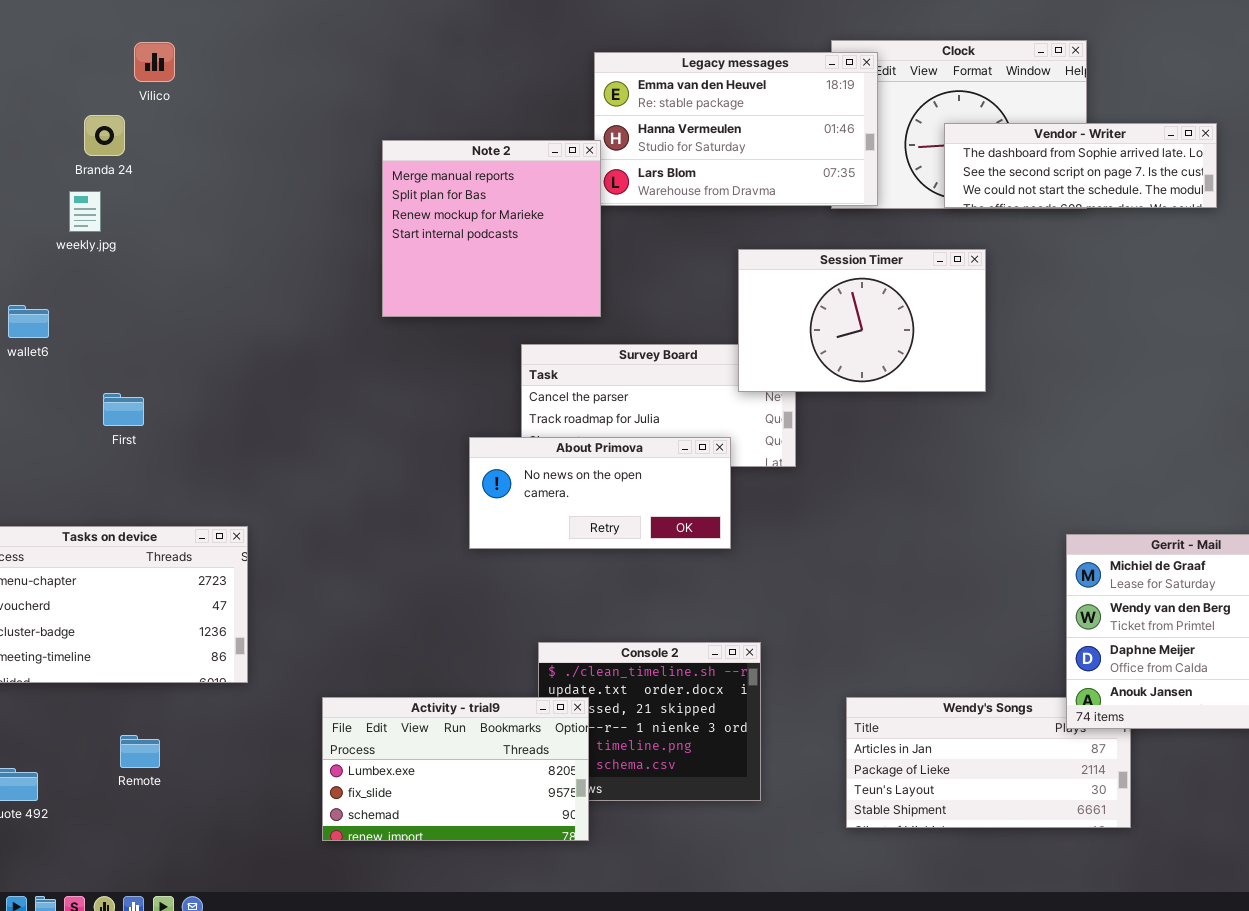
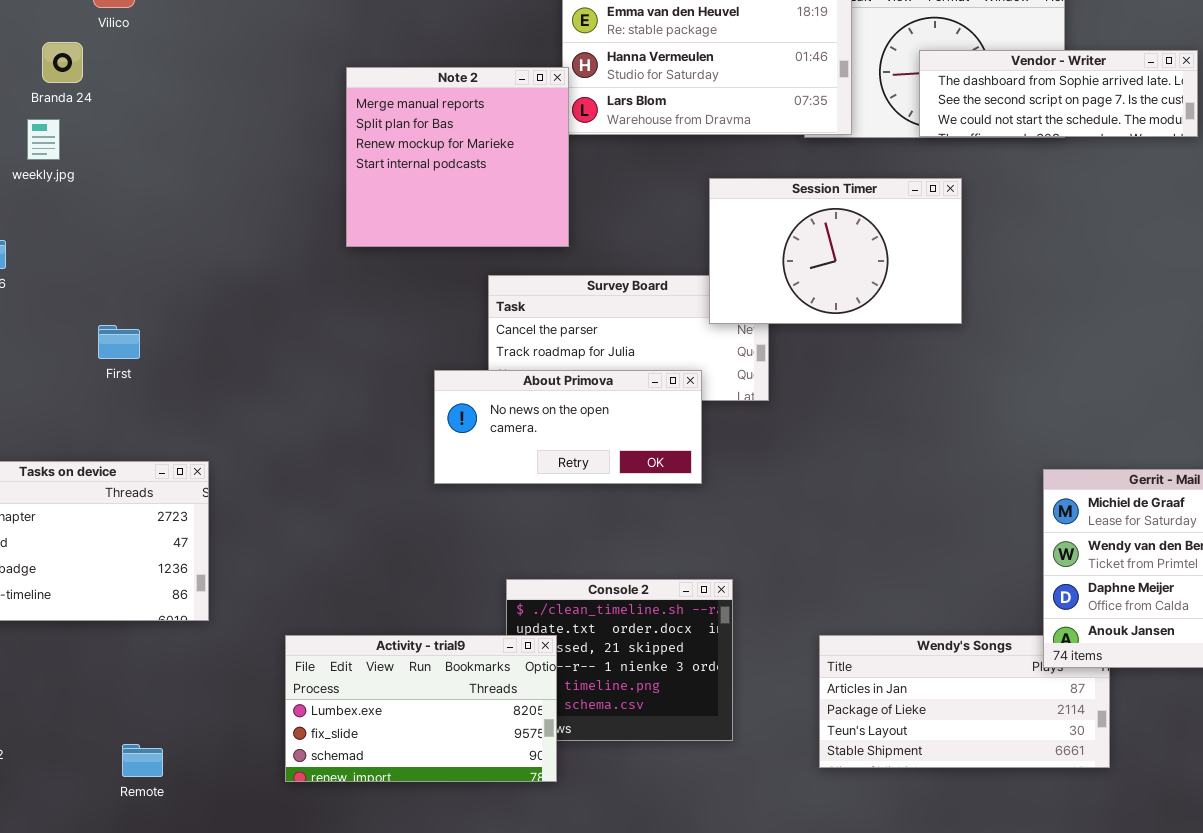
First: [103,393,144,426] -> [98,325,140,359], moved
Remote: [120,735,160,768] -> [122,744,163,777], moved

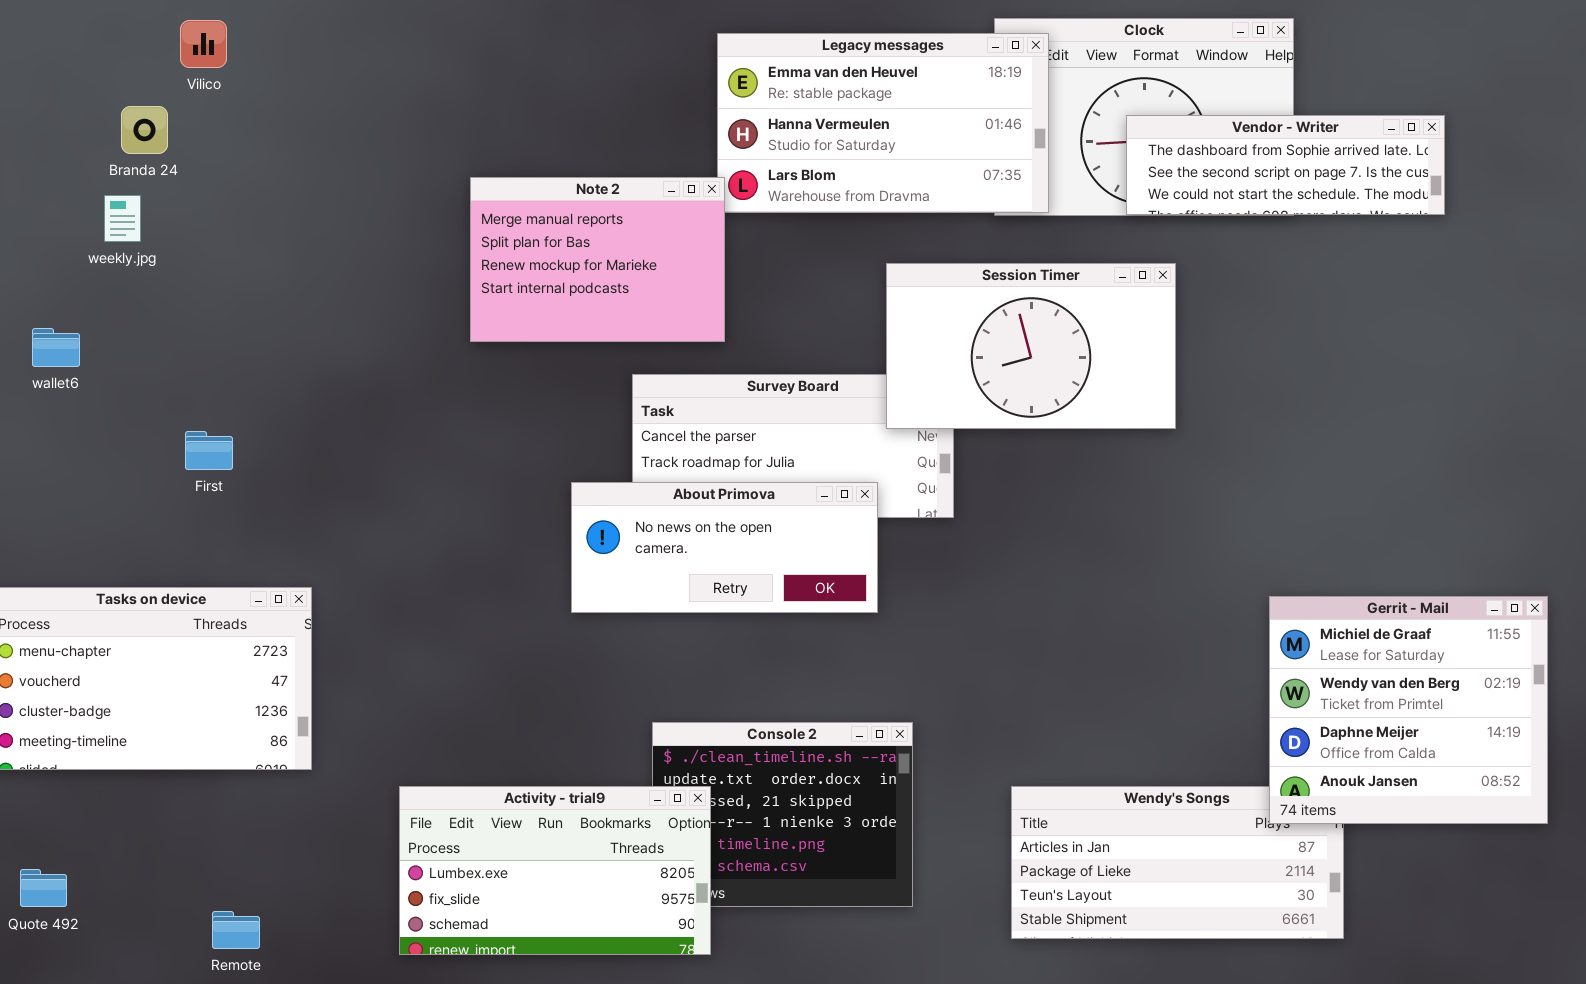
Note 2: [346,67,569,247] -> [470,177,725,342], resized

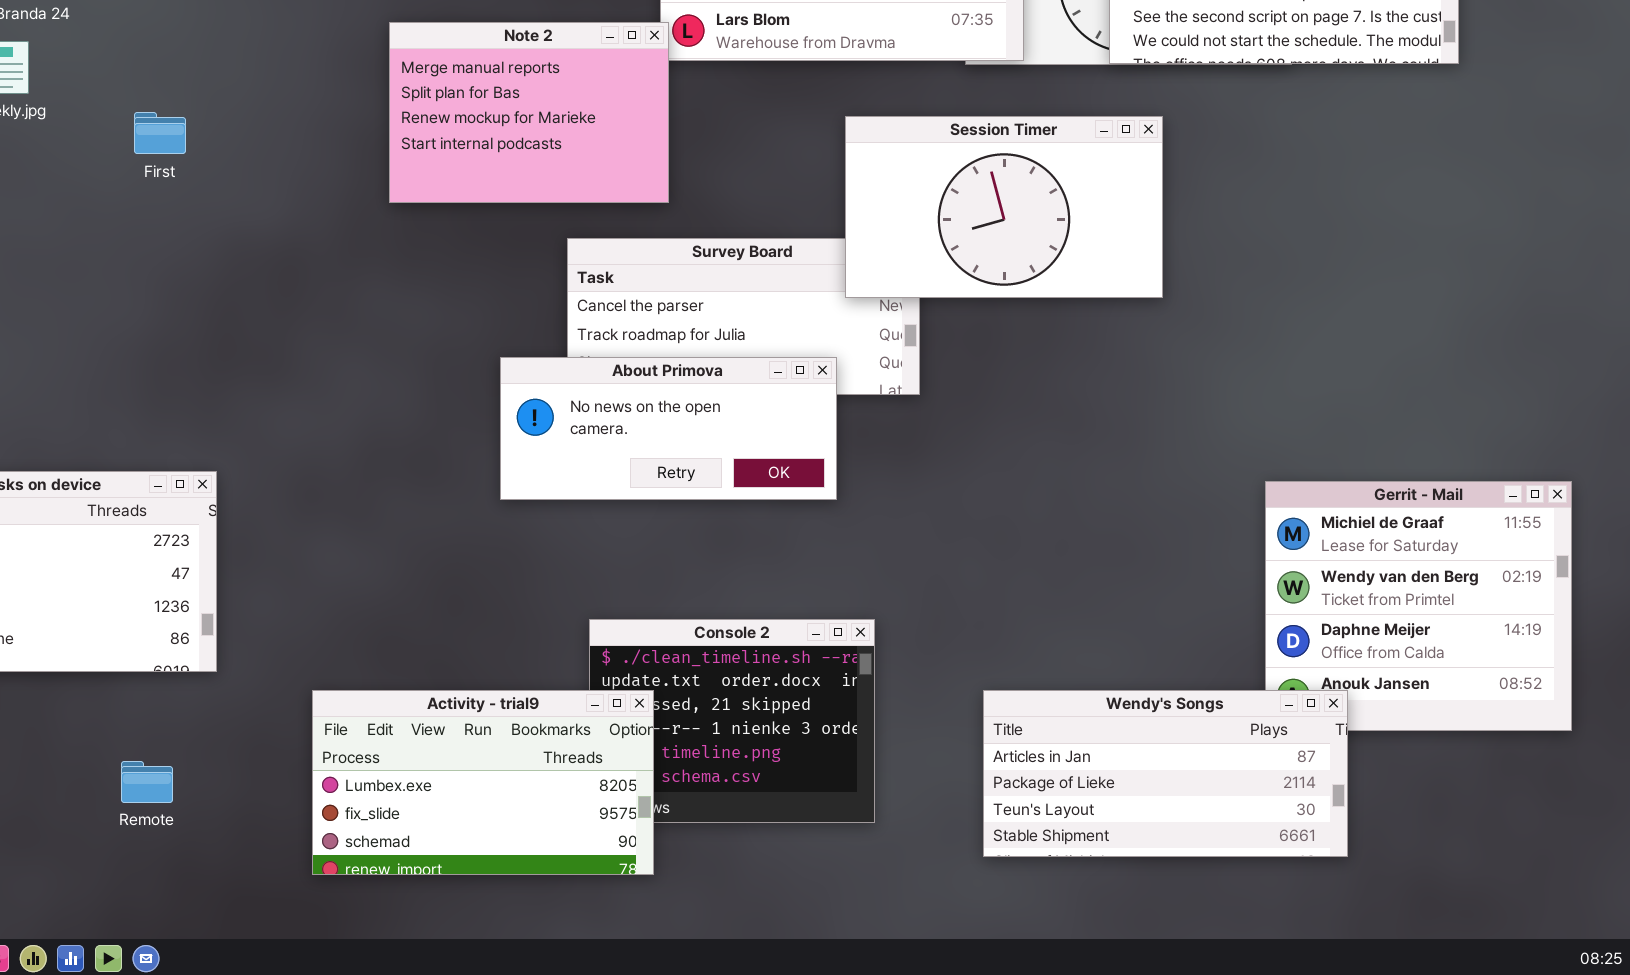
First: [185,431,233,470] -> [134,112,186,154], moved
Wendy's Songs: [1011,786,1344,939] -> [983,690,1348,857], raised
Remote: [212,911,260,949] -> [121,761,173,803], moved

